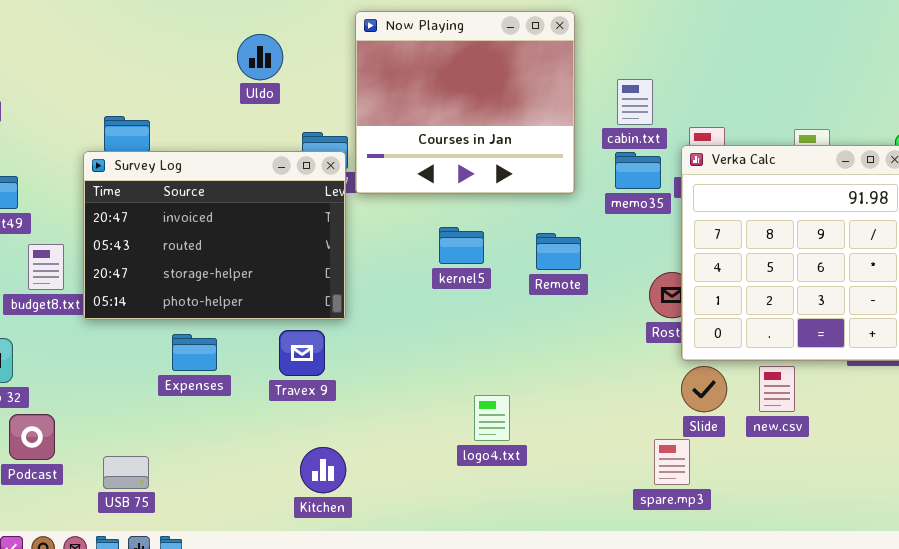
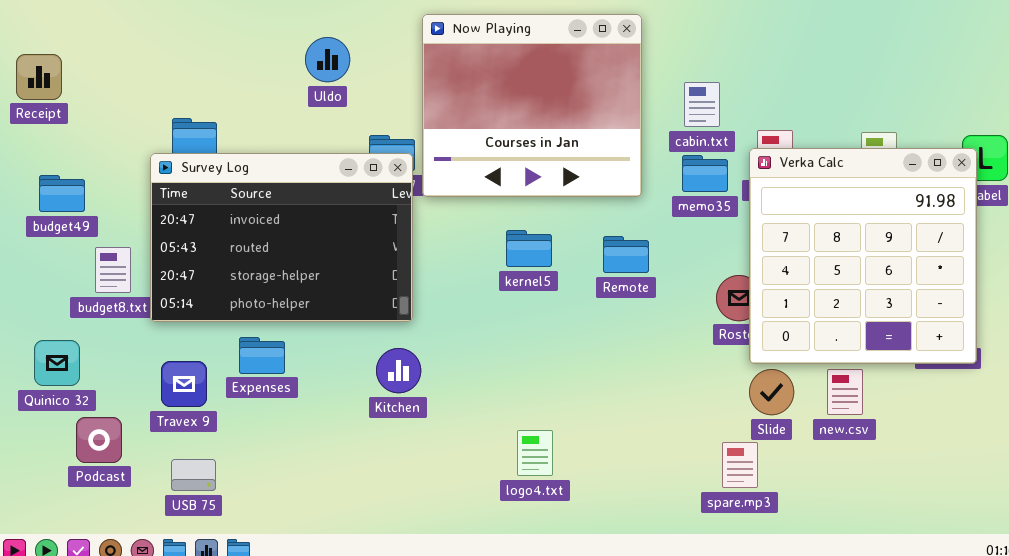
Travex 9: [279,330,325,376] -> [161,361,207,407], moved
logo4.txt: [474,395,510,441] -> [517,430,553,476], moved
Kitchen: [300,447,346,493] -> [376,348,421,393], moved

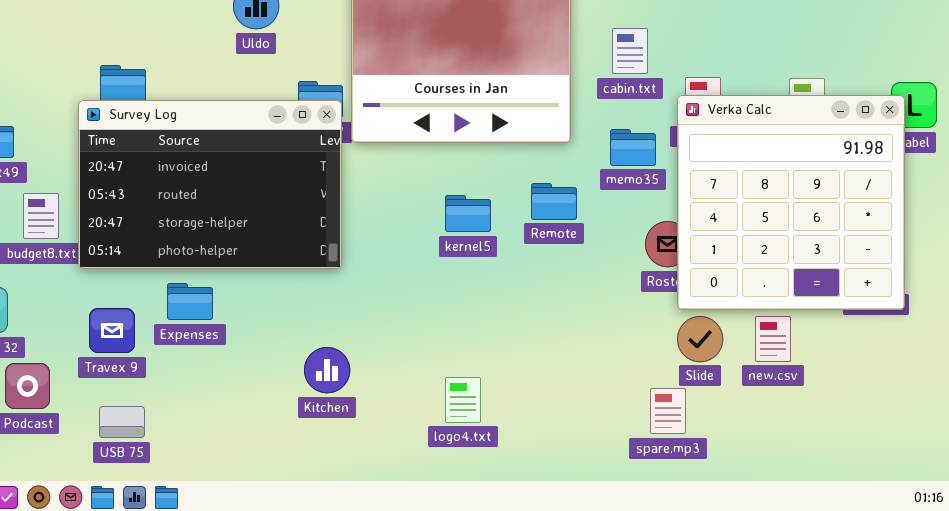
memo35: [682,155,728,192] -> [610,129,656,166], moved
kernel5: [506,230,552,267] -> [445,195,491,232], moved
Kitchen: [376,348,421,393] -> [304,347,350,393], moved

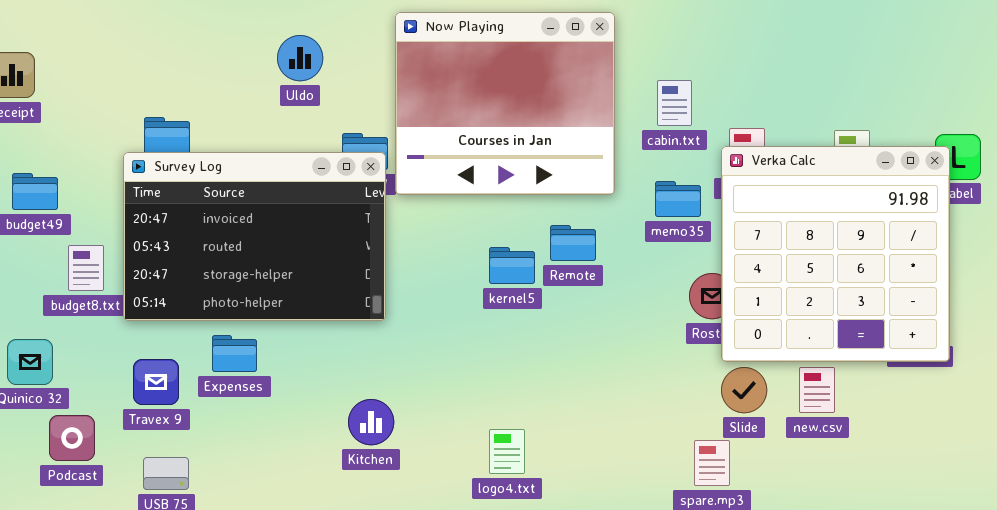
Remote: [531,183,577,220] -> [550,225,596,261], moved

